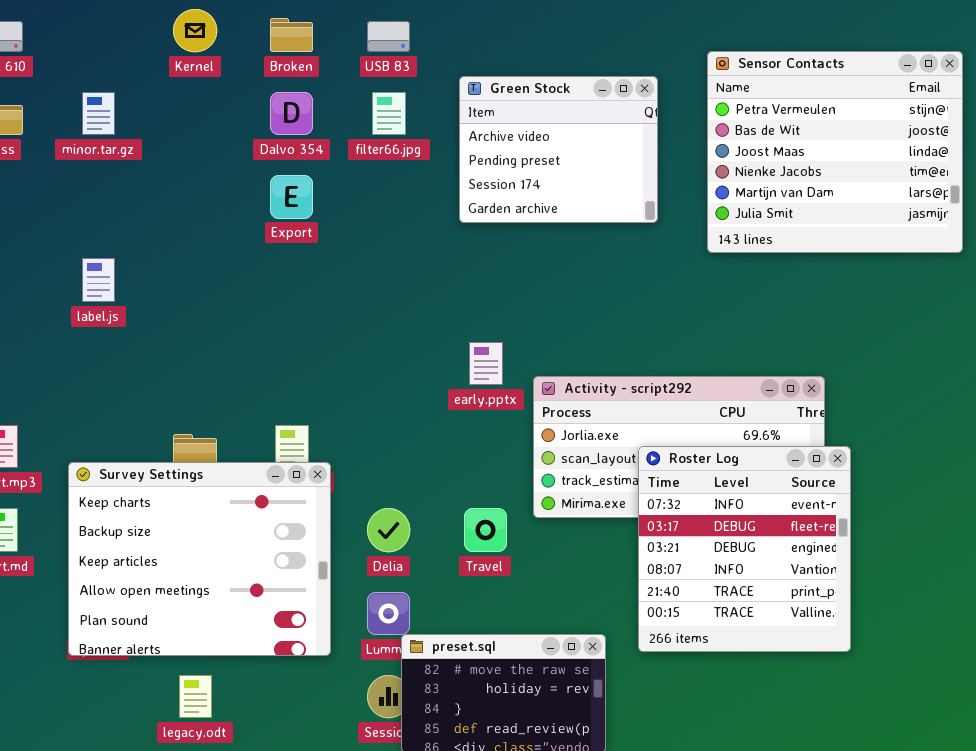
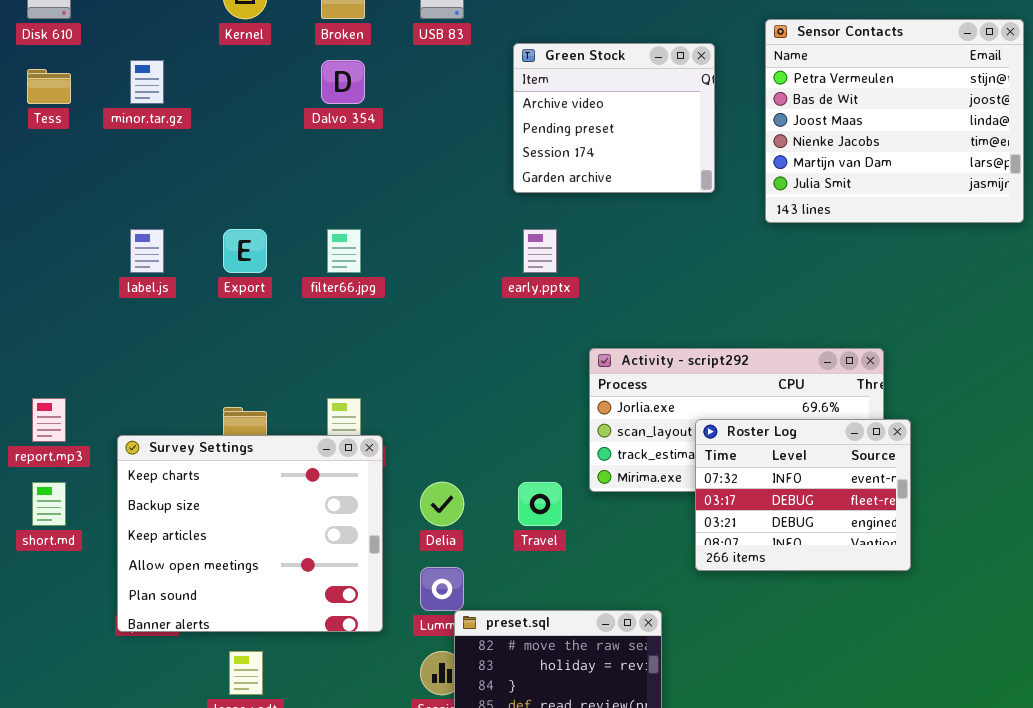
filter66.jpg: [372,92,406,135] -> [327,229,361,273], moved
Export: [270,175,313,219] -> [223,229,267,273], moved
early.pptx: [469,342,503,385] -> [523,229,557,273], moved
Roster Log: [638,446,851,652] -> [695,419,911,571], resized

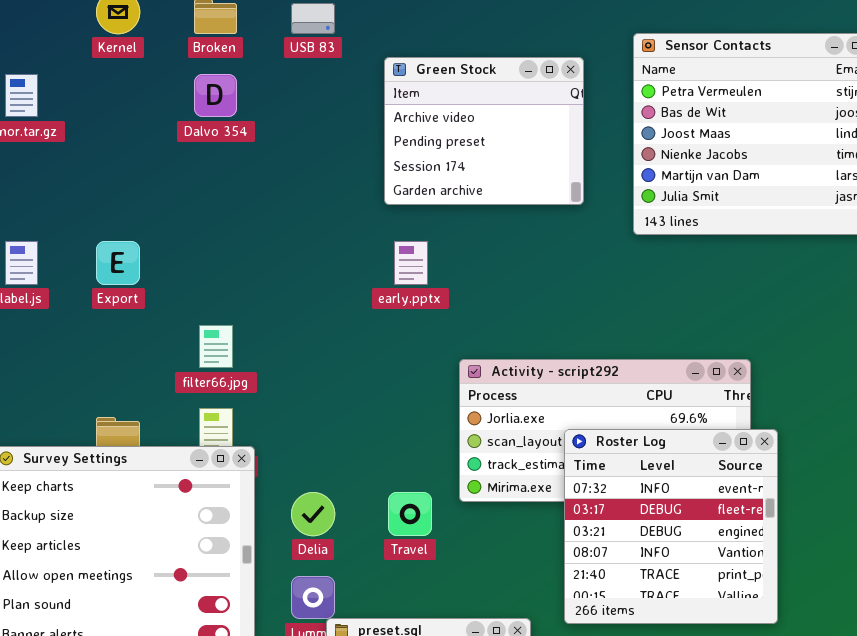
filter66.jpg: [327,229,361,273] -> [199,325,233,368], moved
Roster Log: [695,419,911,571] -> [564,429,778,624], resized

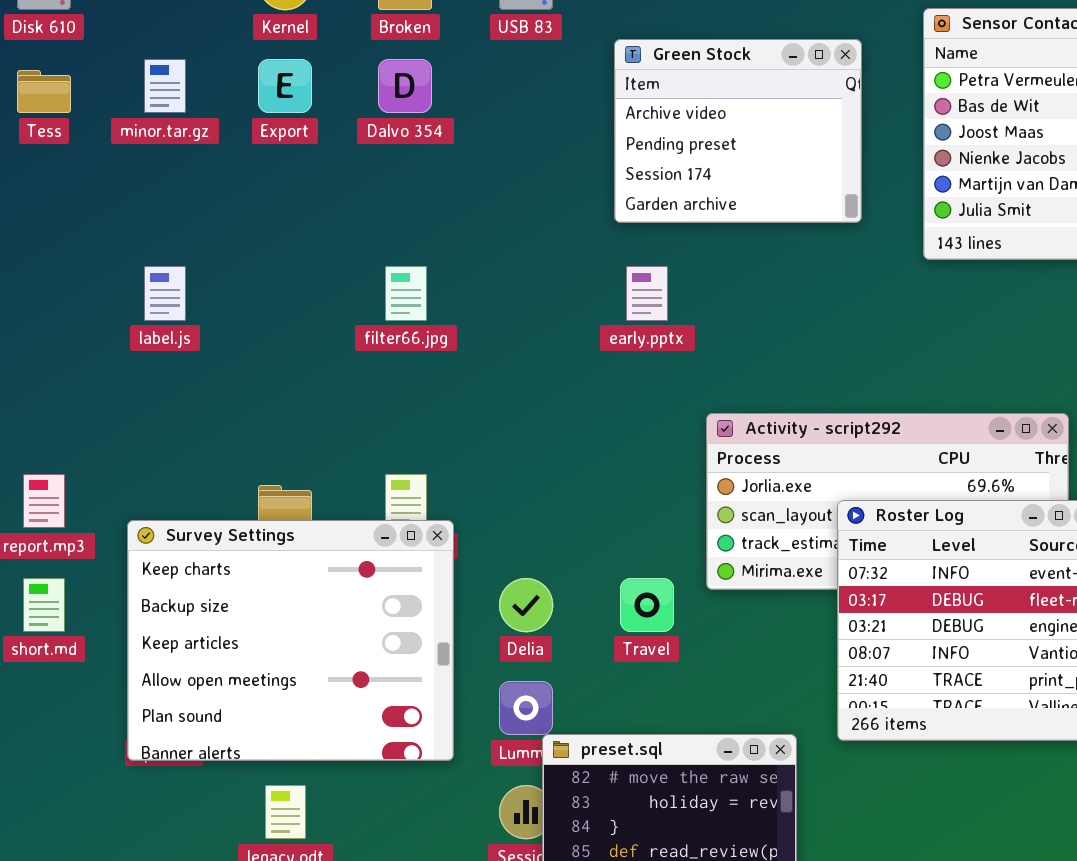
Export: [96,241,140,285] -> [258,59,312,113], moved
filter66.jpg: [199,325,233,368] -> [385,266,427,321], moved

